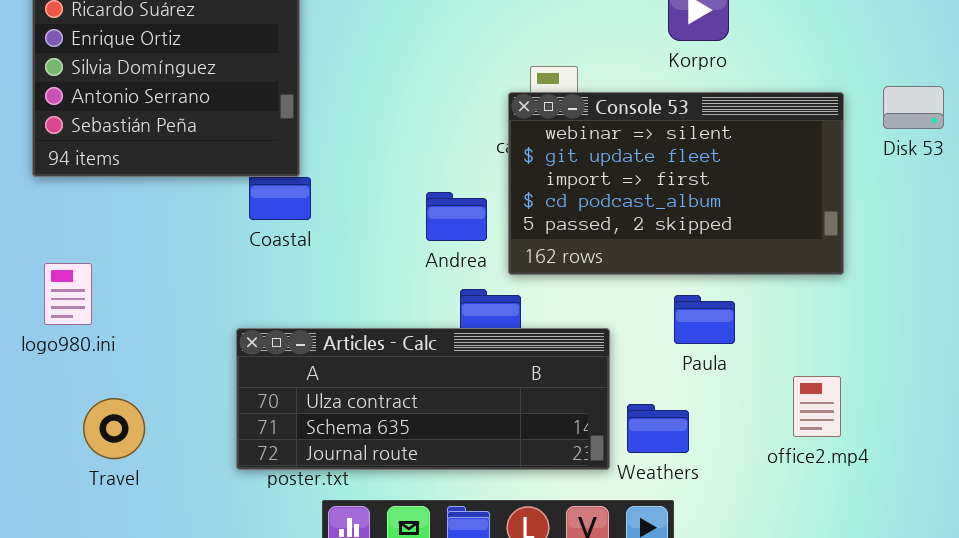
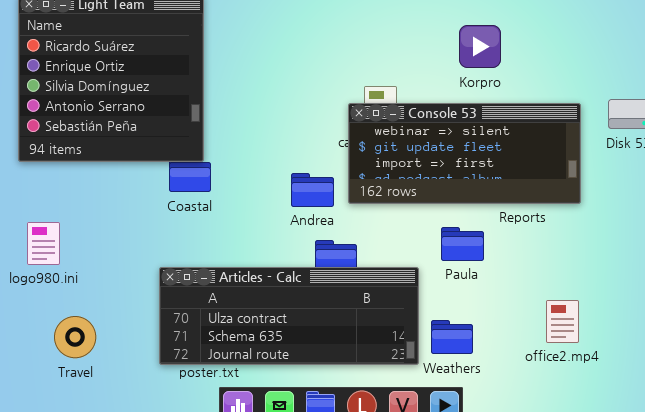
Console 53: [508,92,844,275] -> [348,103,581,204], resized
Paula: [674,295,735,344] -> [441,227,484,261], moved

